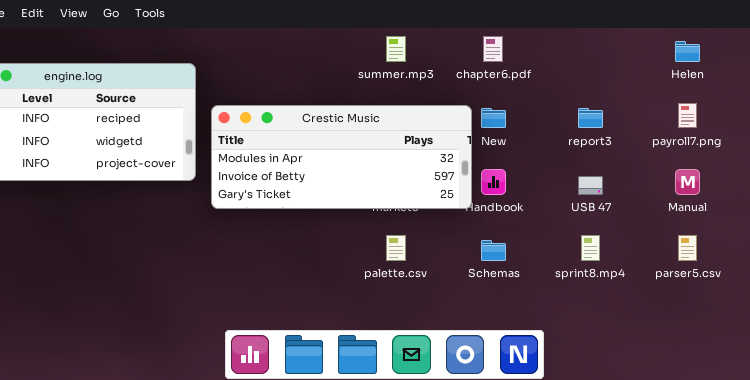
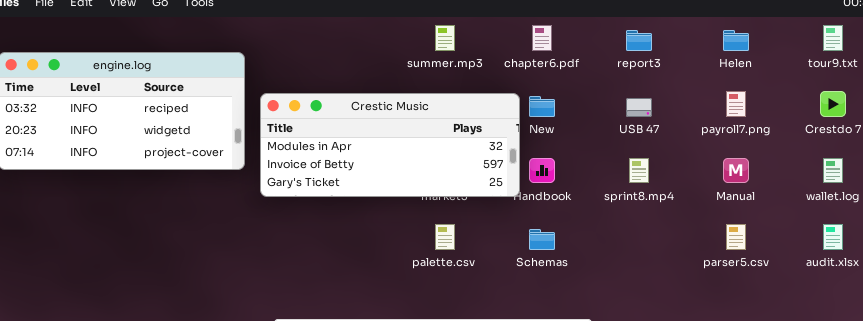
report3: [578,108,603,128] -> [626,30,652,51], moved
USB 47: [578,176,603,195] -> [626,98,652,117], moved
sprint8.mp4: [581,235,600,261] -> [629,158,649,183], moved

